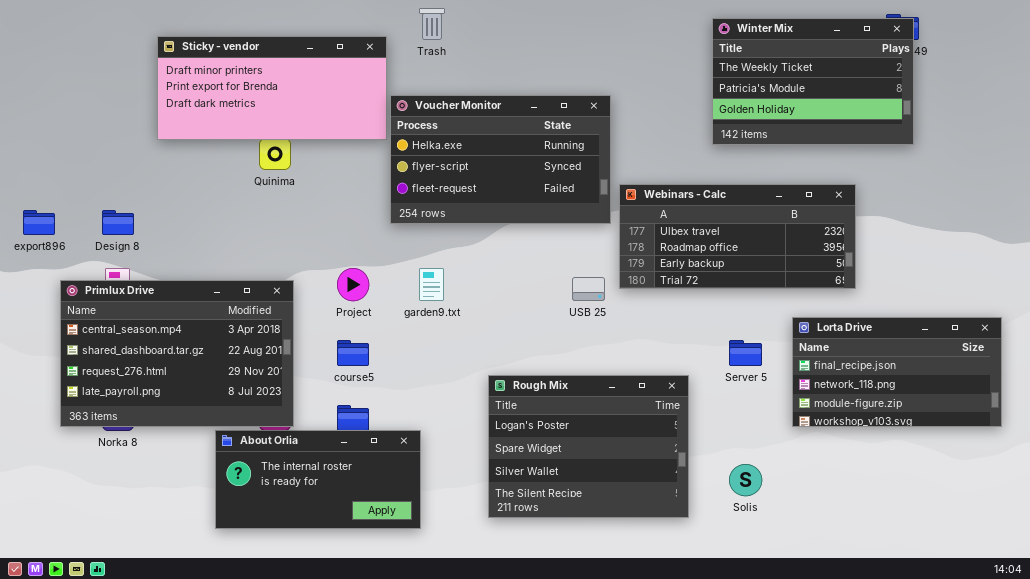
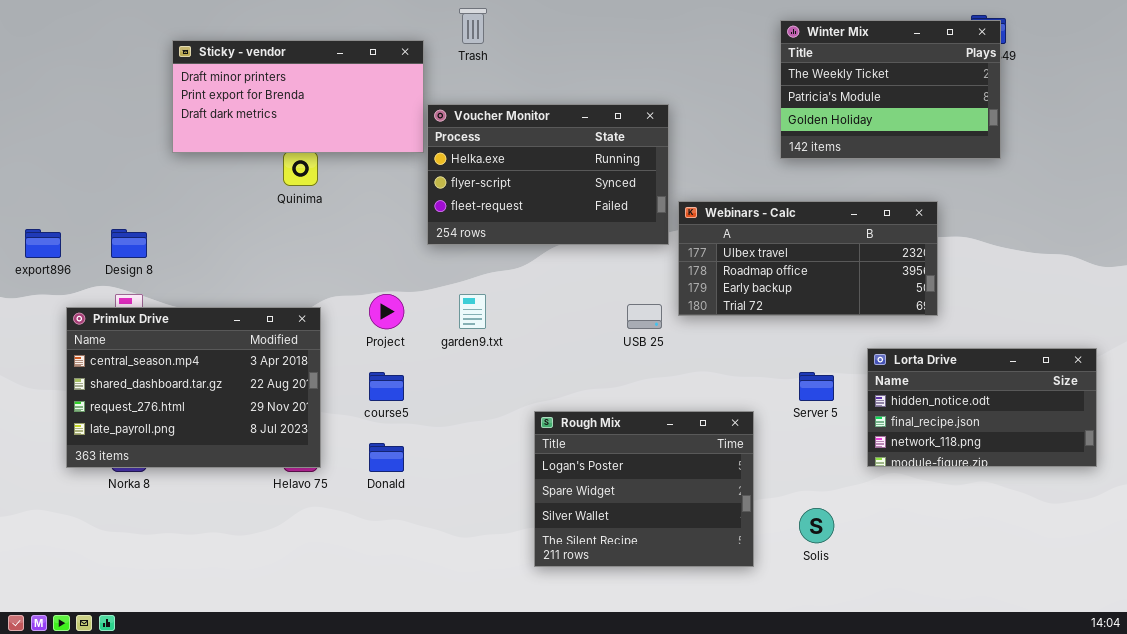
Lorta Drive: [792,317,1002,427] -> [867,348,1097,467], scrolled up 1 row
About Orlia: [215,430,421,529] -> none, closed

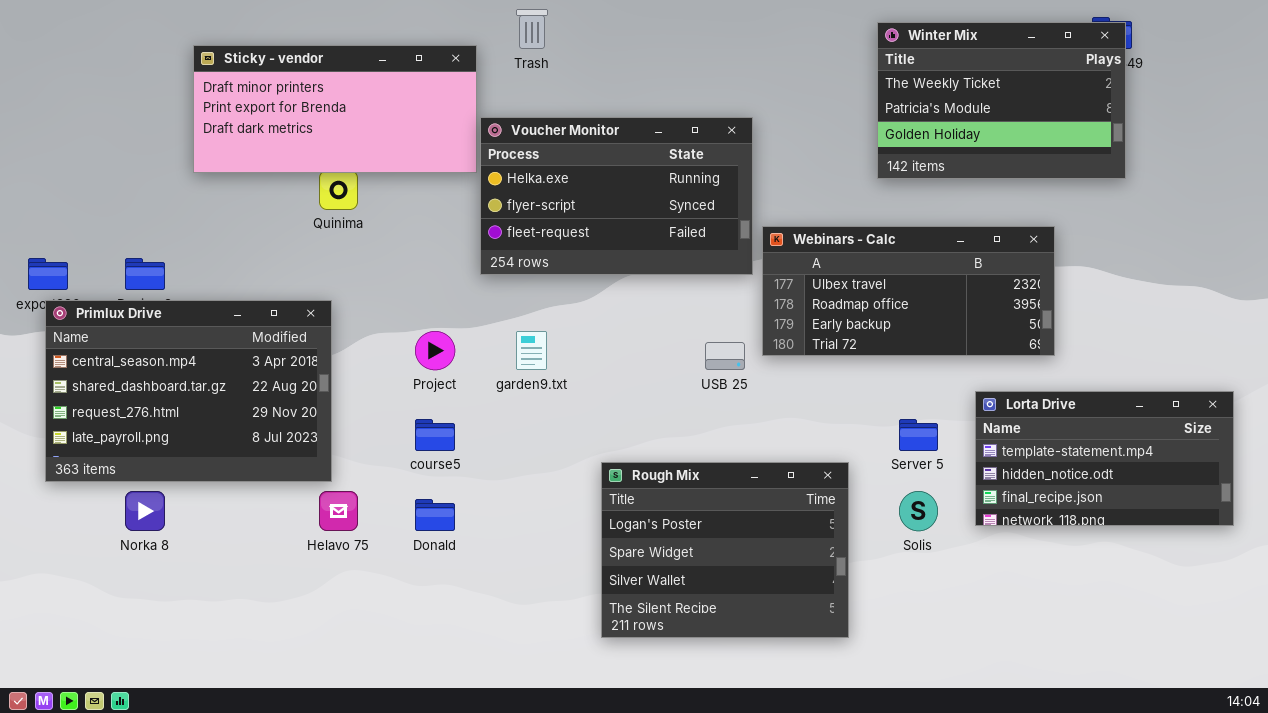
Primlux Drive: [66,307,321,468] -> [45,300,332,482], moved
Lorta Drive: [867,348,1097,467] -> [975,391,1234,526], scrolled up 1 row
Solis: [799,508,834,543] -> [899,491,938,531], moved

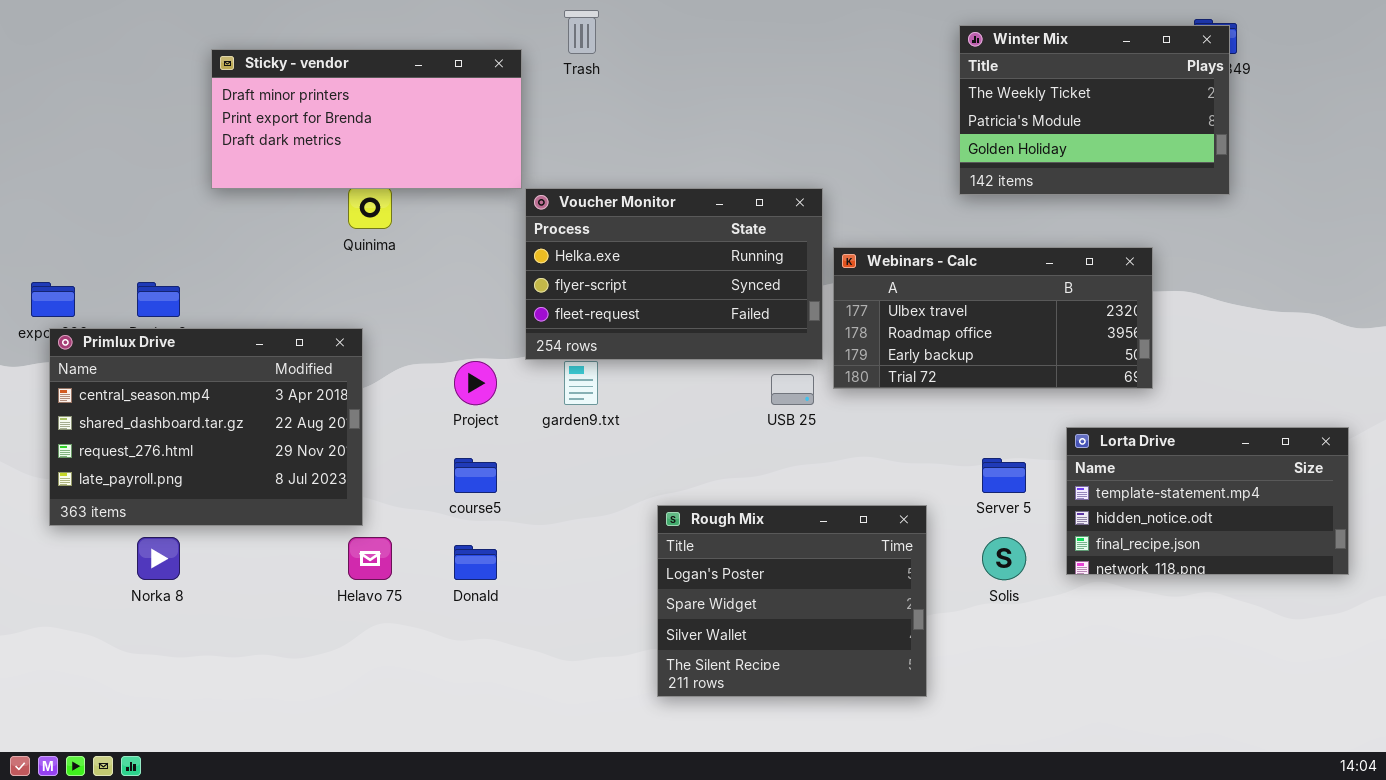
Voucher Monitor: [480,117,753,275] -> [525,188,823,360], moved

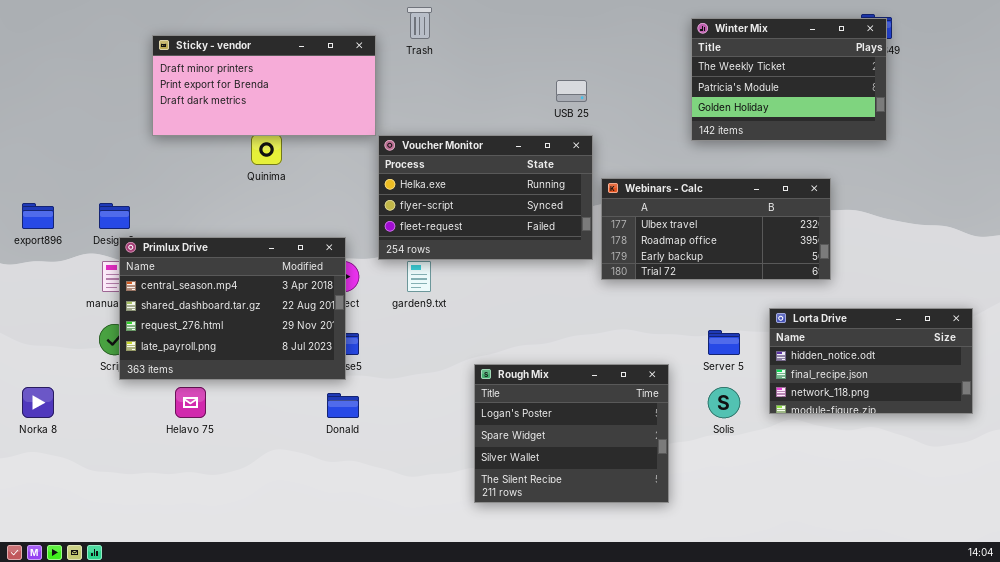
Primlux Drive: [49,328,363,526] -> [119,237,346,380], moved
USB 25: [771,374,814,405] -> [556,80,587,102], moved
Lorta Drive: [1066,427,1349,575] -> [769,308,973,414], scrolled down 1 row
Norka 8: [137,537,180,580] -> [22,387,54,418], moved
Helavo 75: [348,537,392,580] -> [175,387,206,418], moved

